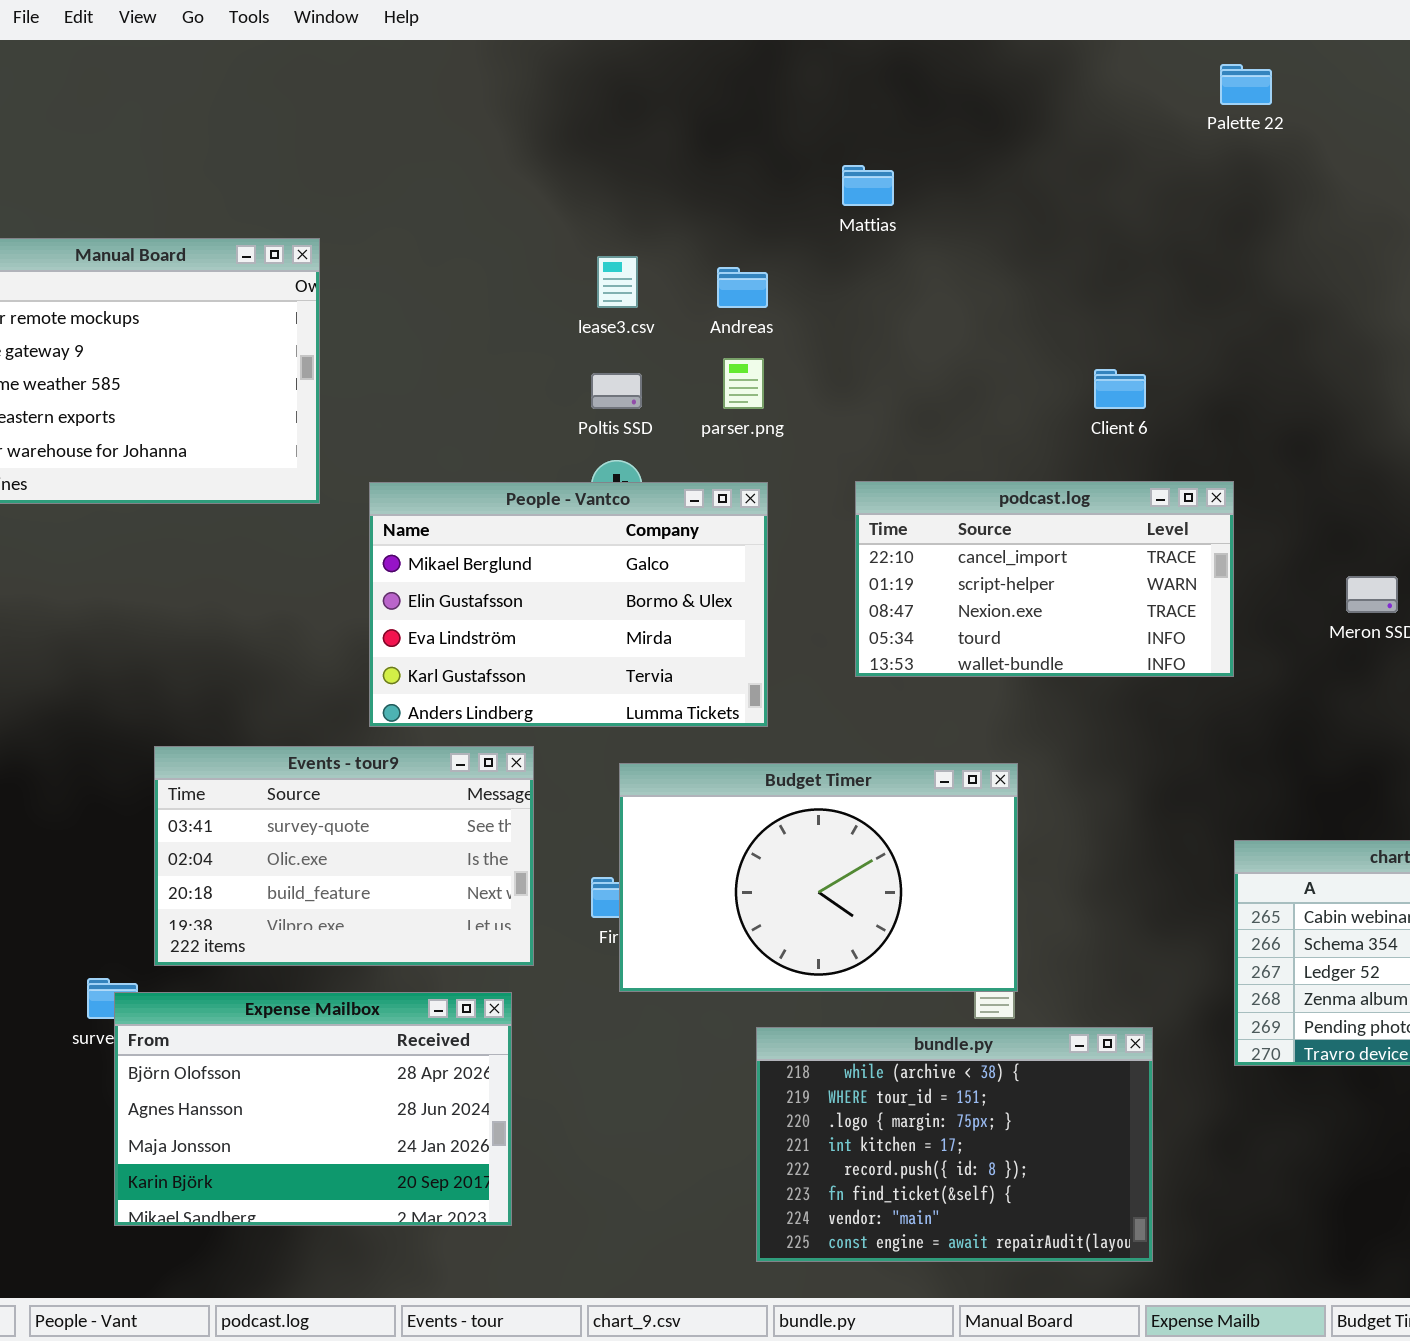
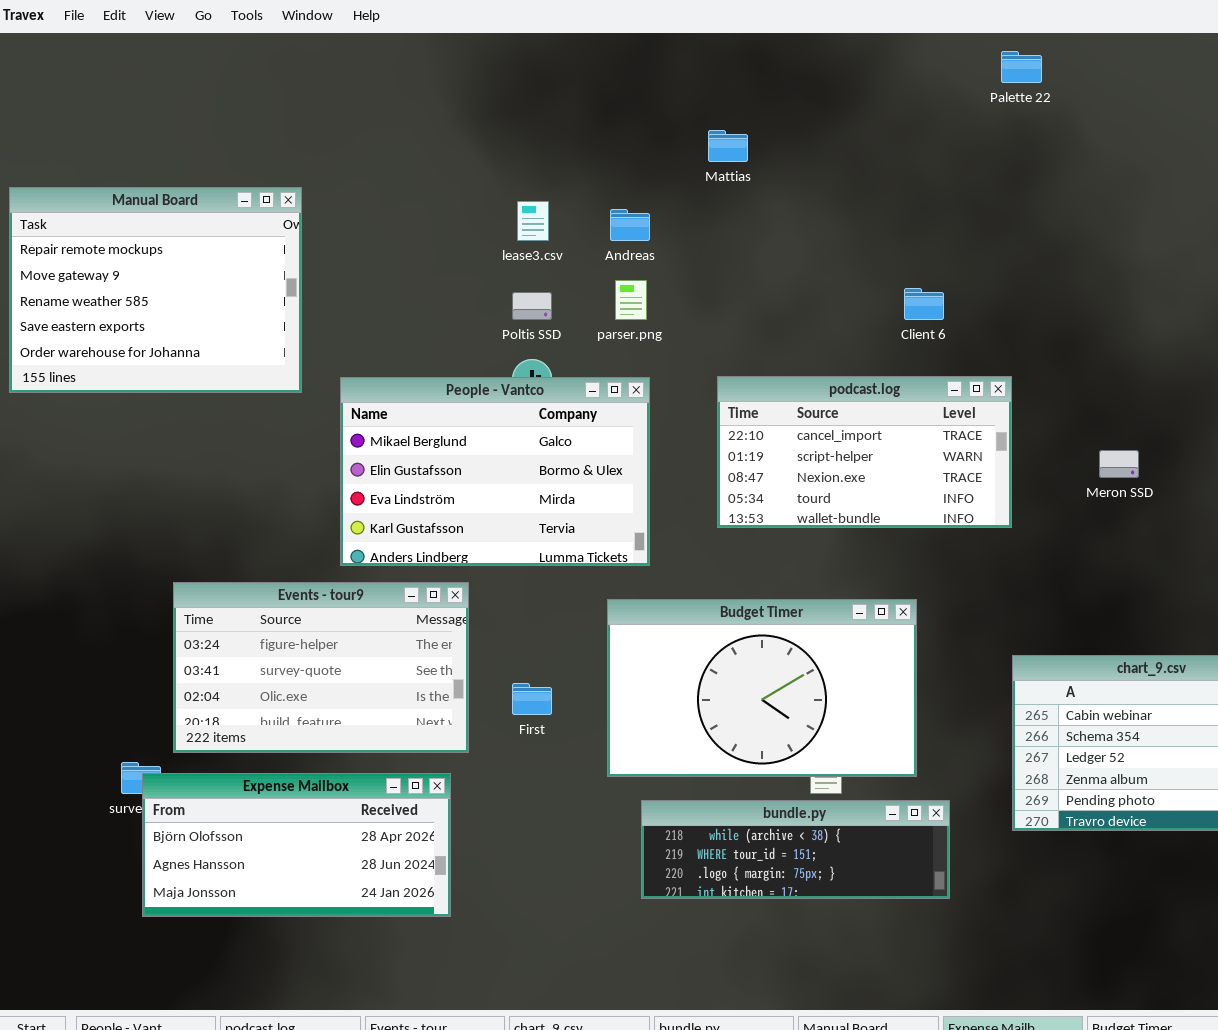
Events - tour9: [154,746,534,966] -> [173,582,469,753], scrolled up 1 row
Budget Timer: [619,763,1018,992] -> [607,599,917,777], moved
Expense Mailbox: [114,992,512,1226] -> [142,773,451,917], resized
bundle.py: [756,1027,1153,1262] -> [641,800,950,899], resized

